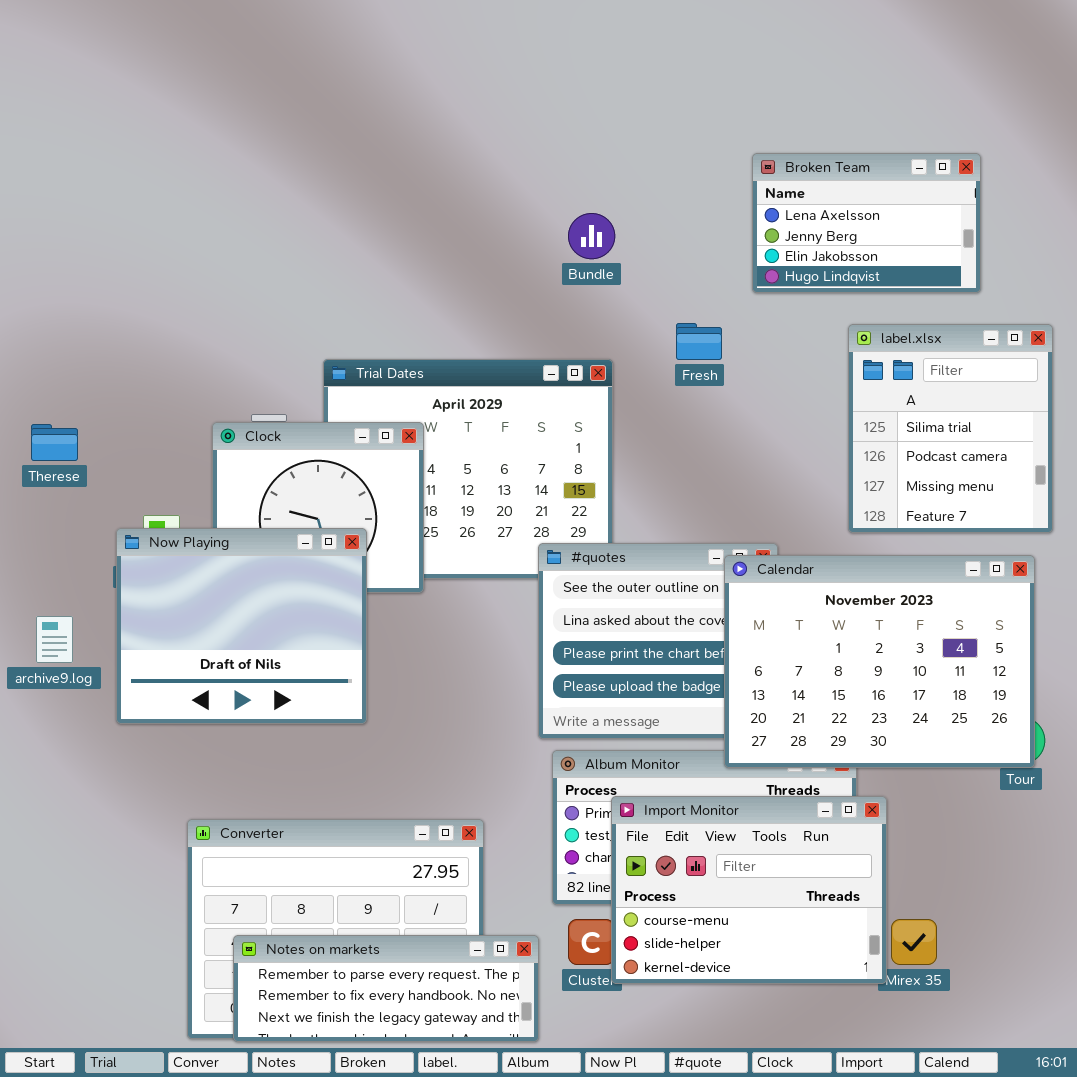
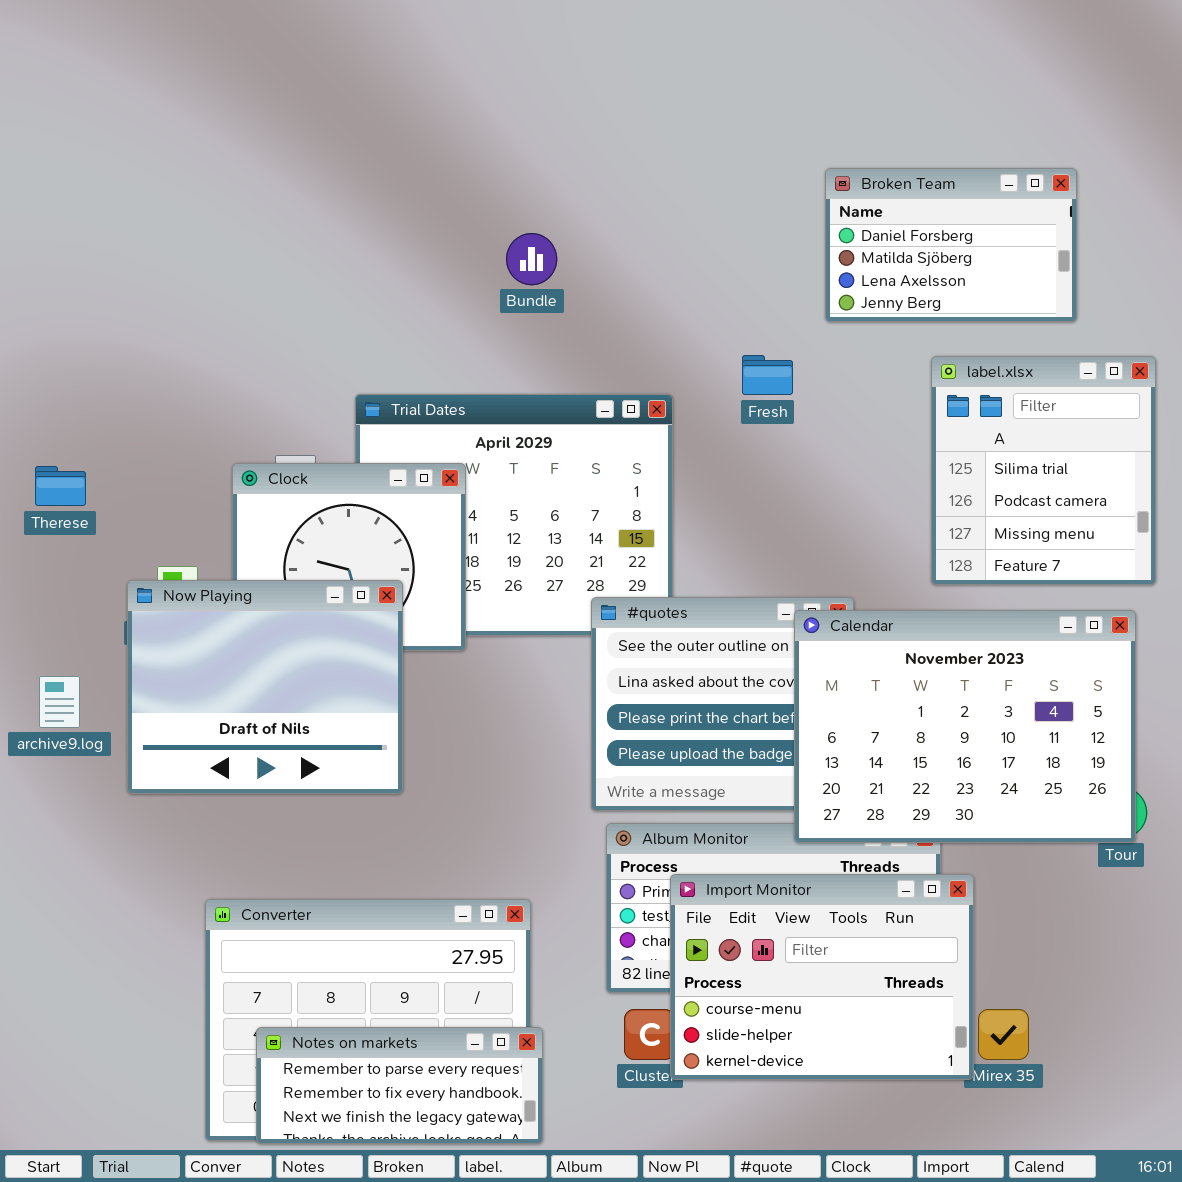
Broken Team: [752,153,981,293] -> [825,168,1077,322], scrolled up 2 rows
Bundle: [568,213,615,259] -> [506,233,557,285], moved
Notes on markets: [233,935,539,1042] -> [256,1027,543,1144], resized

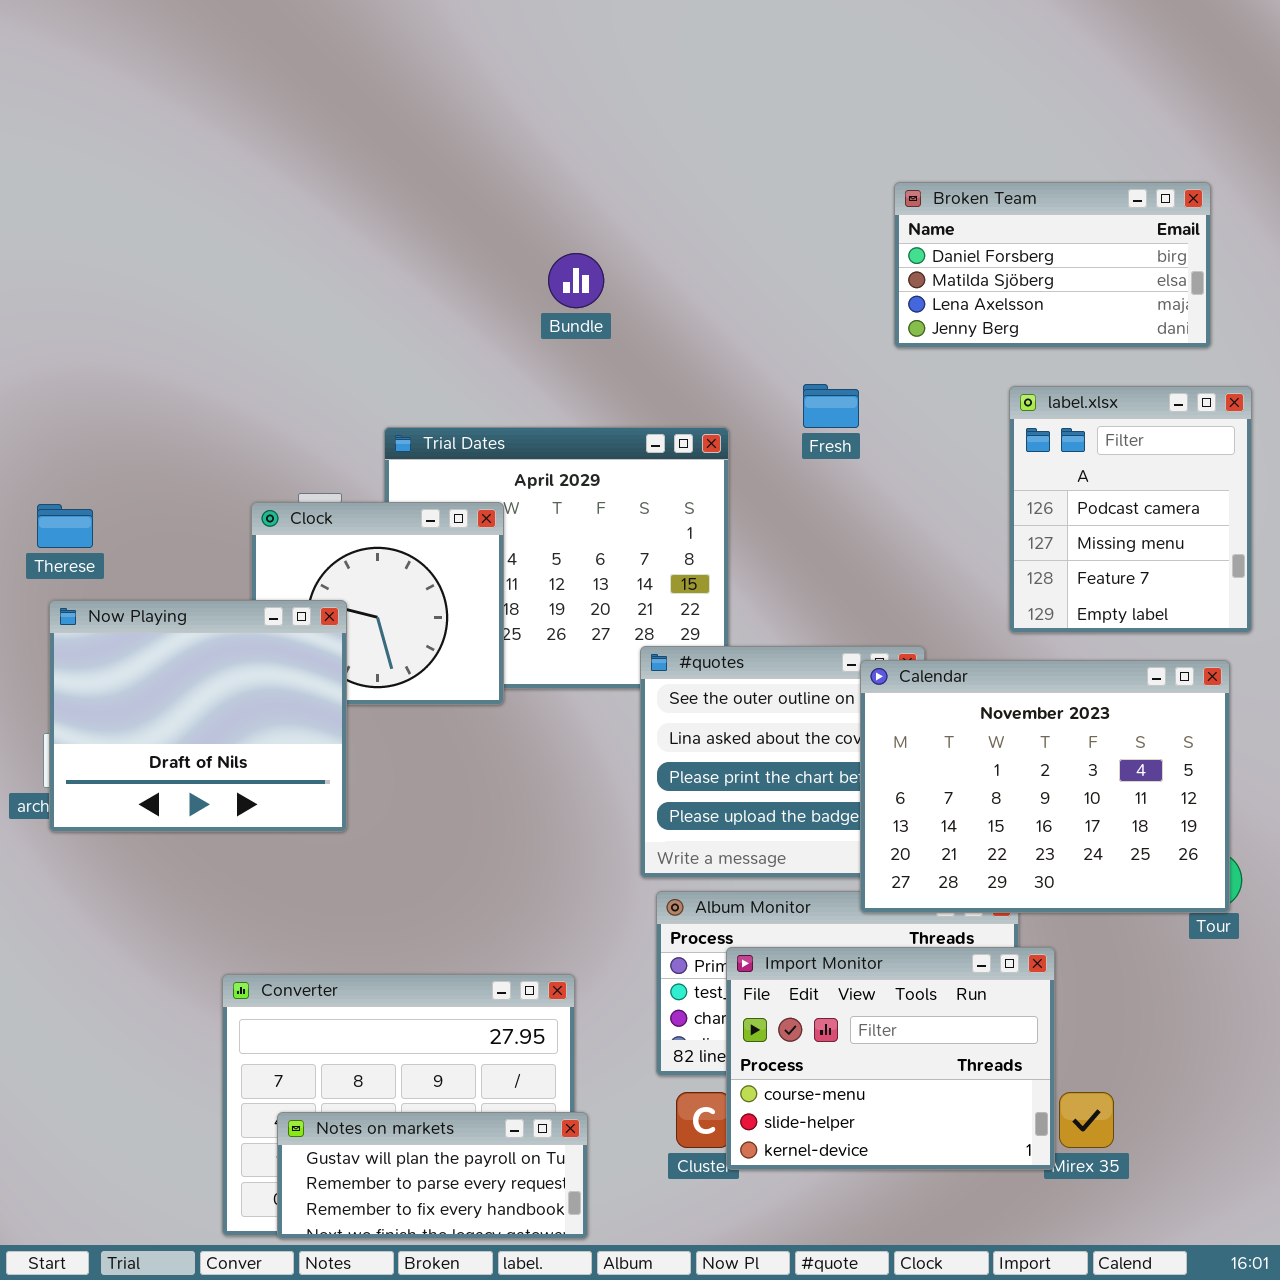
Broken Team: [825,168,1077,322] -> [894,182,1211,348], resized
label.xlsx: [931,356,1156,585] -> [1009,386,1252,633], scrolled down 1 row
Now Playing: [127,580,403,794] -> [49,600,347,832], moved
Notes on markets: [256,1027,543,1144] -> [277,1112,588,1239], scrolled up 1 row

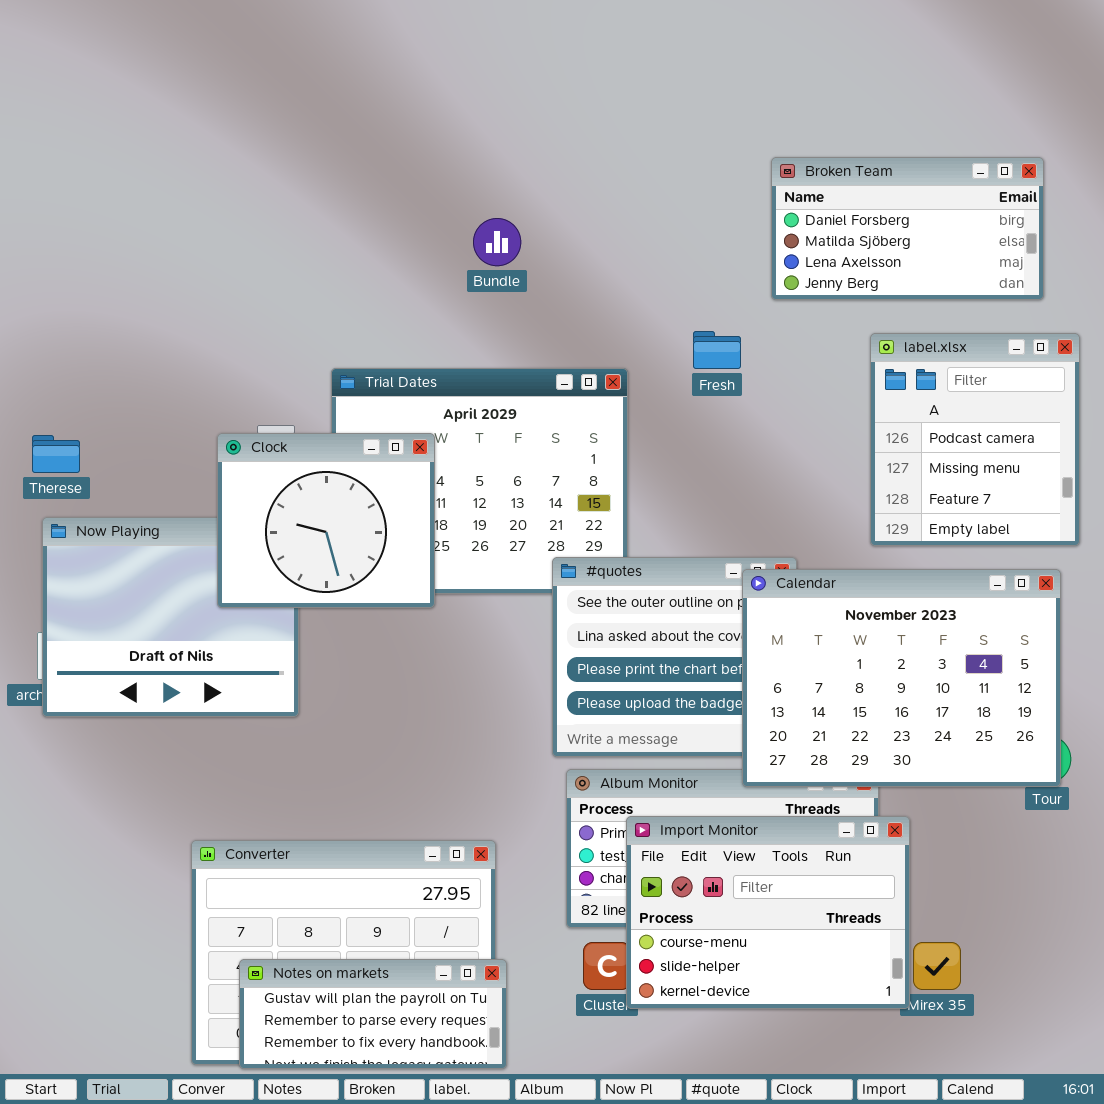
Clock: [251,502,504,705] -> [217,433,435,608], raised

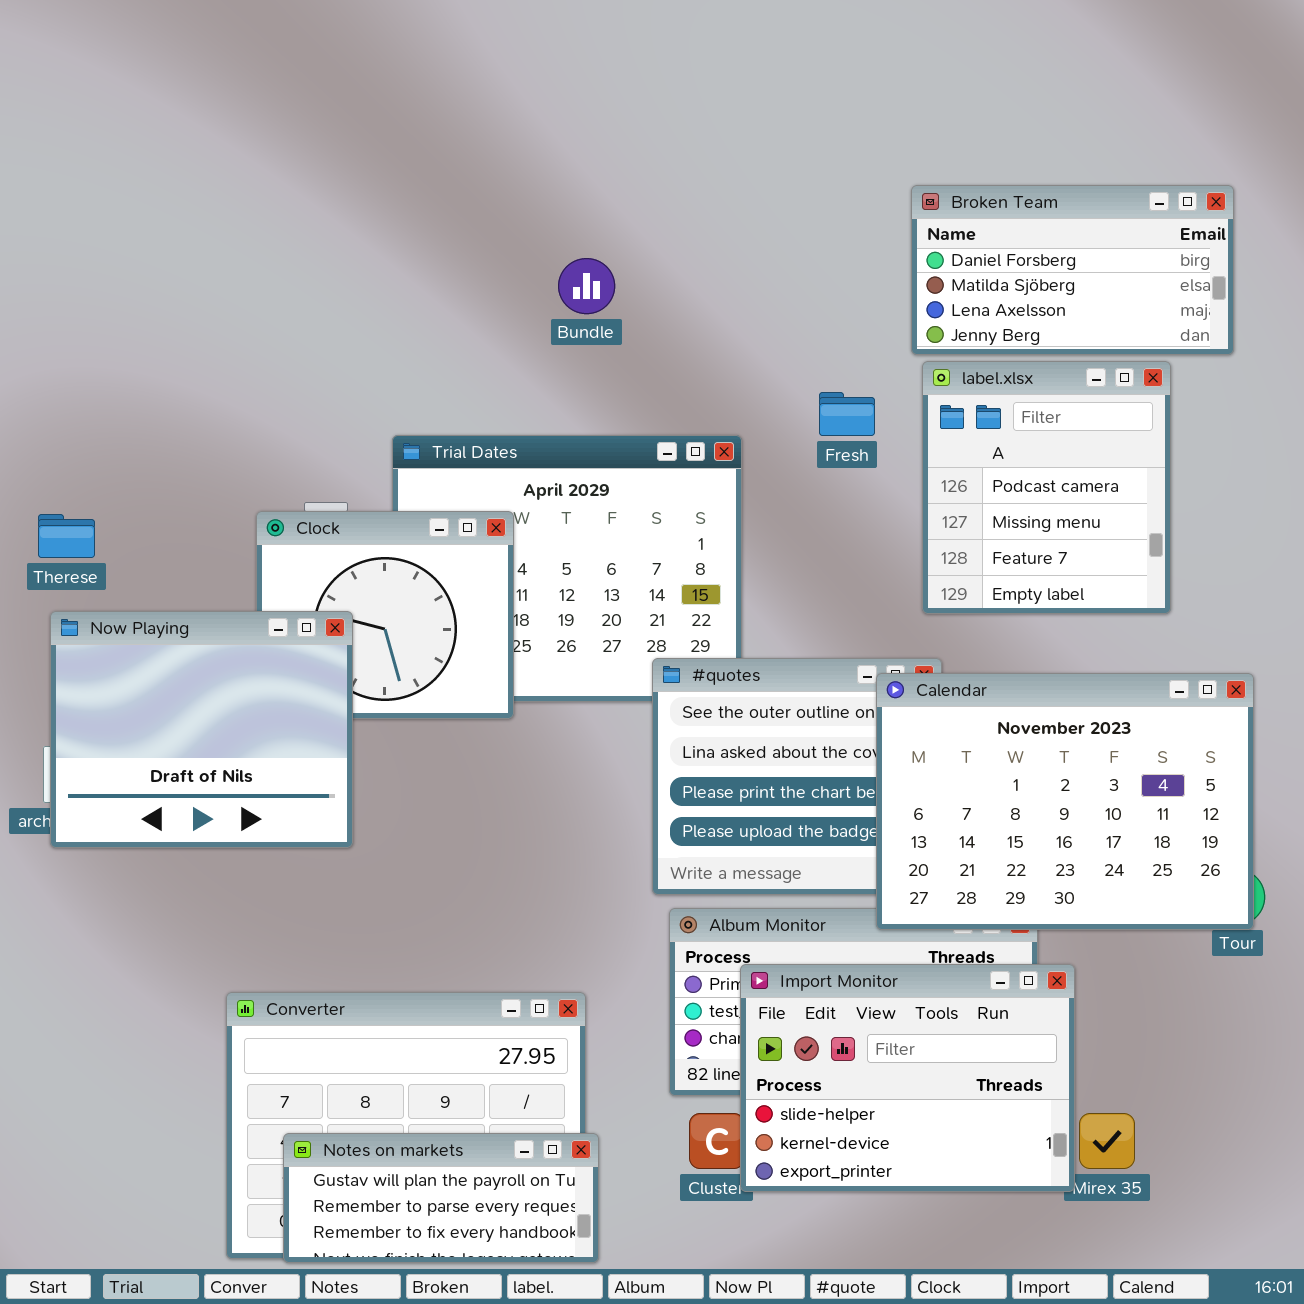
label.xlsx: [870,333,1080,546] -> [922,361,1171,614], moved
Now Playing: [42,517,299,717] -> [50,611,353,848], raised
Import Monitor: [626,816,910,1009] -> [740,964,1075,1192], scrolled down 1 row

